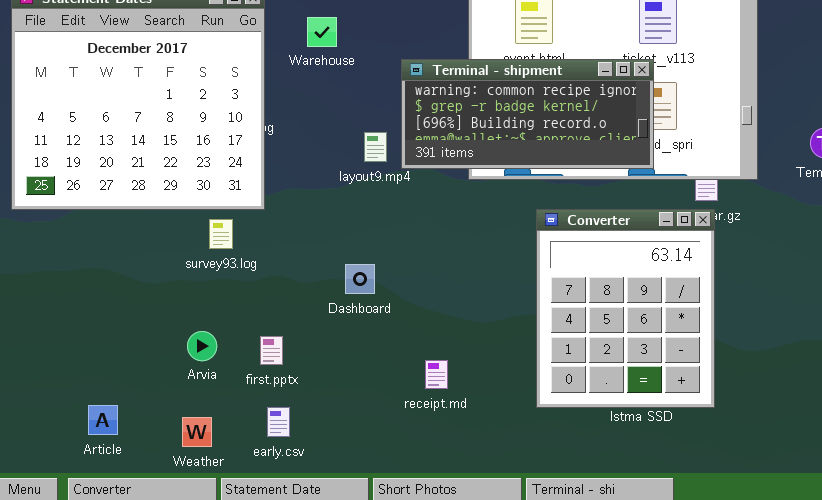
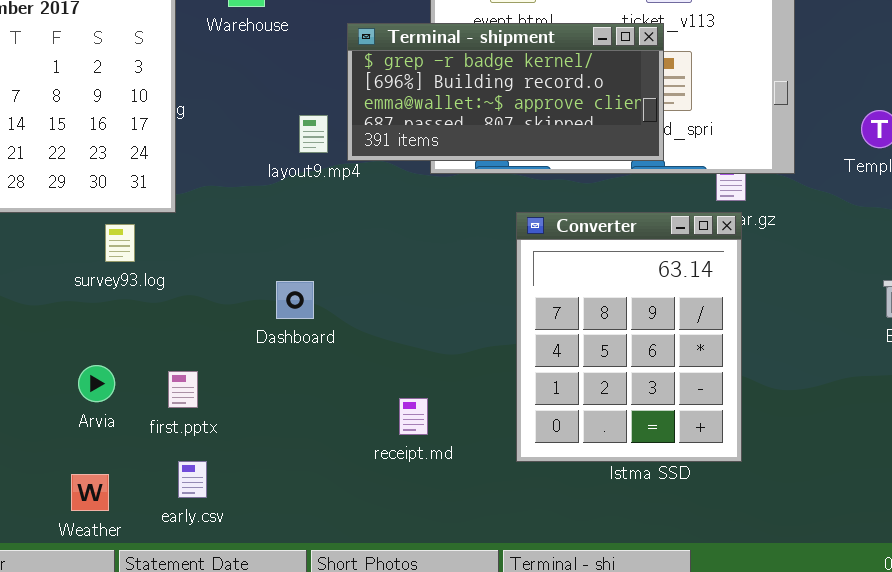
Terminal - shipment: [401,59,654,169] -> [347,23,664,161], scrolled down 1 row
receipt.md: [425,360,448,389] -> [399,398,428,435], moved

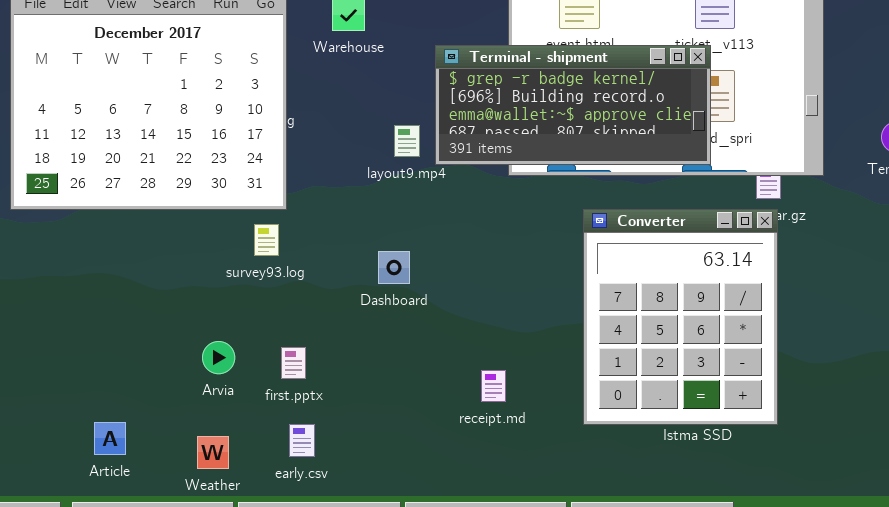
survey93.log: [105,224,135,262] -> [254,224,279,256], moved
Dashboard: [276,281,314,319] -> [378,251,410,284], moved

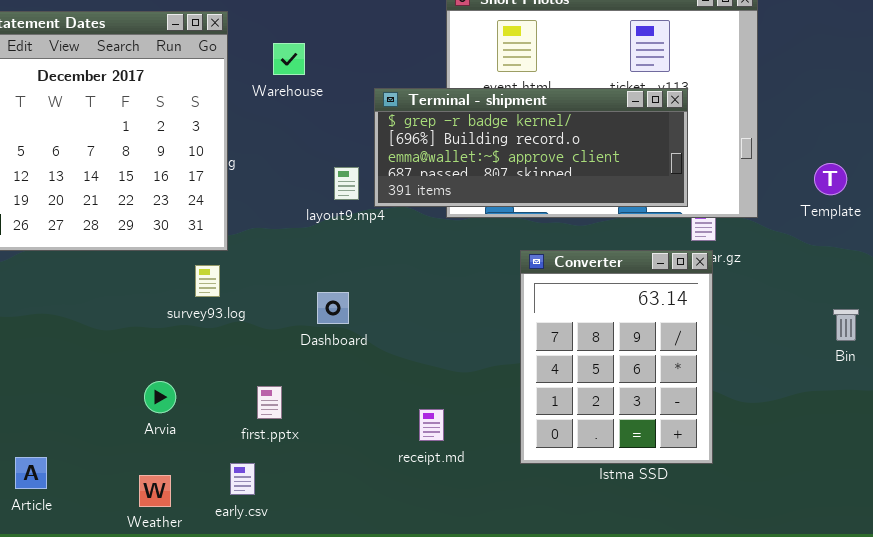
Terminal - shipment: [435,45,711,165] -> [374,88,688,207], resized
first.pptx: [281,347,306,379] -> [257,386,282,419], moved
Article: [94,422,126,455] -> [15,457,47,489], moved

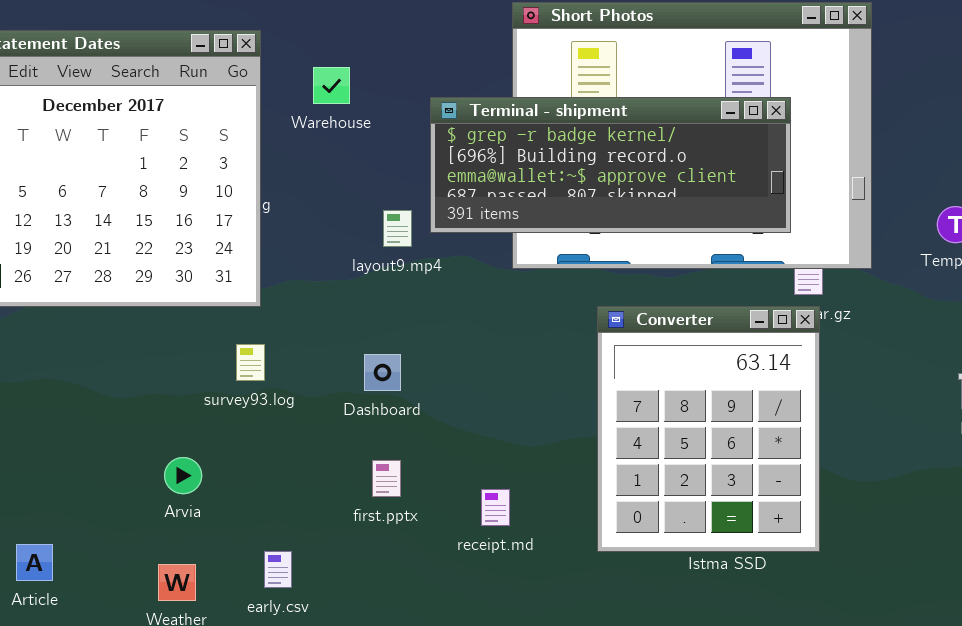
Terminal - shipment: [374,88,688,207] -> [430,97,791,233], moved
survey93.log: [195,265,220,297] -> [236,344,265,381], moved
first.pptx: [257,386,282,419] -> [372,460,401,497], moved

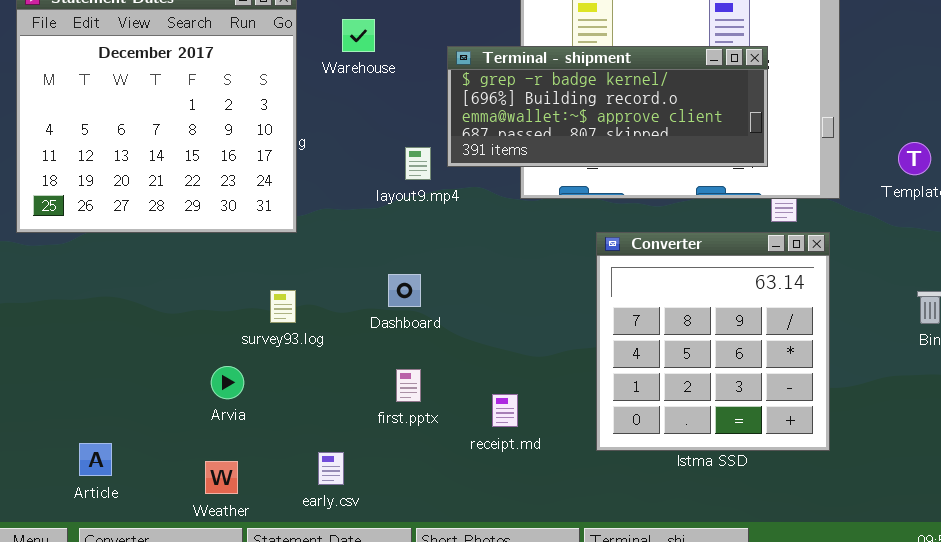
Converter: [597,306,820,552] -> [596,232,830,451], resized
survey93.log: [236,344,265,381] -> [270,290,296,323], moved
early.csv: [264,551,292,588] -> [318,452,344,485], moved

